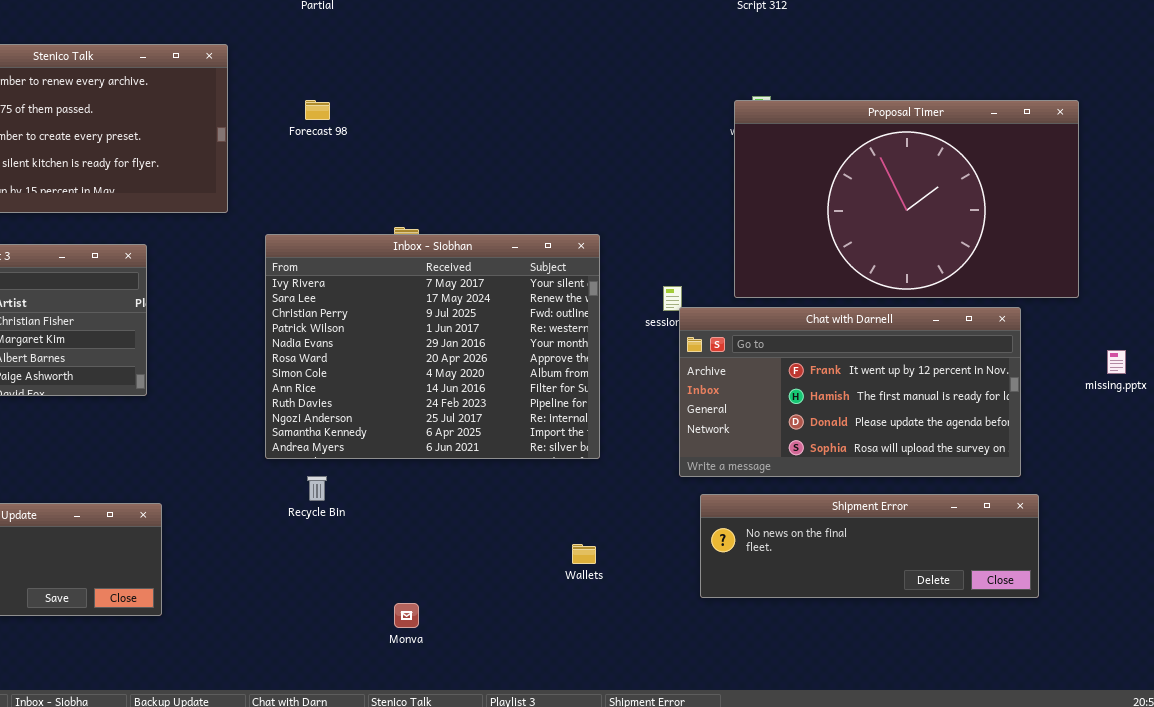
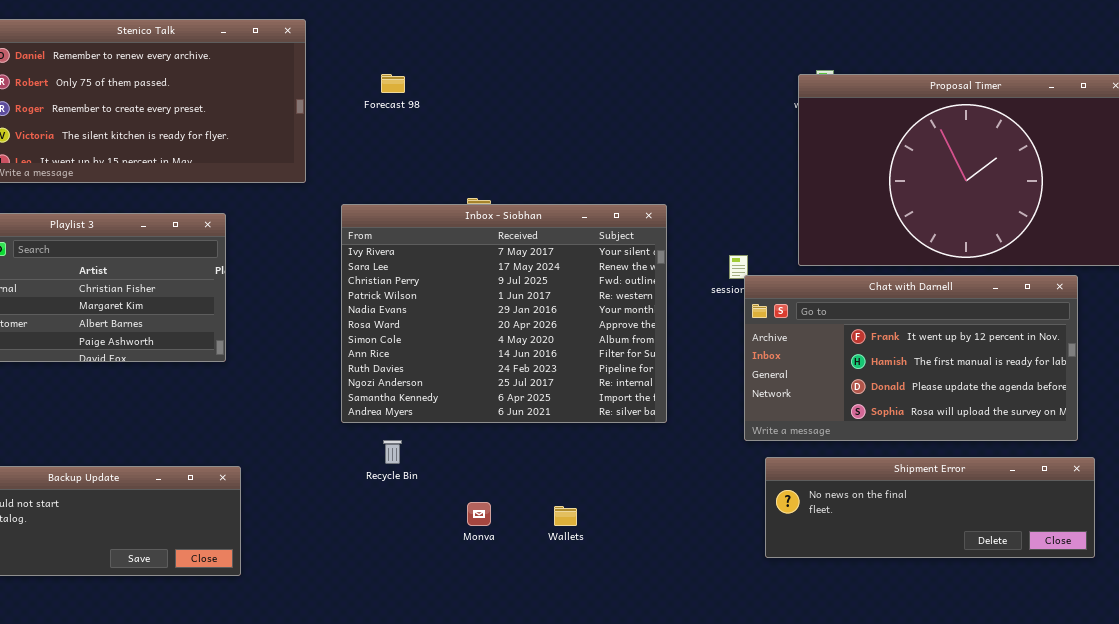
Wallets: [572,544,596,564] -> [554,506,577,526], moved
Monva: [394,603,419,628] -> [467,502,491,526], moved

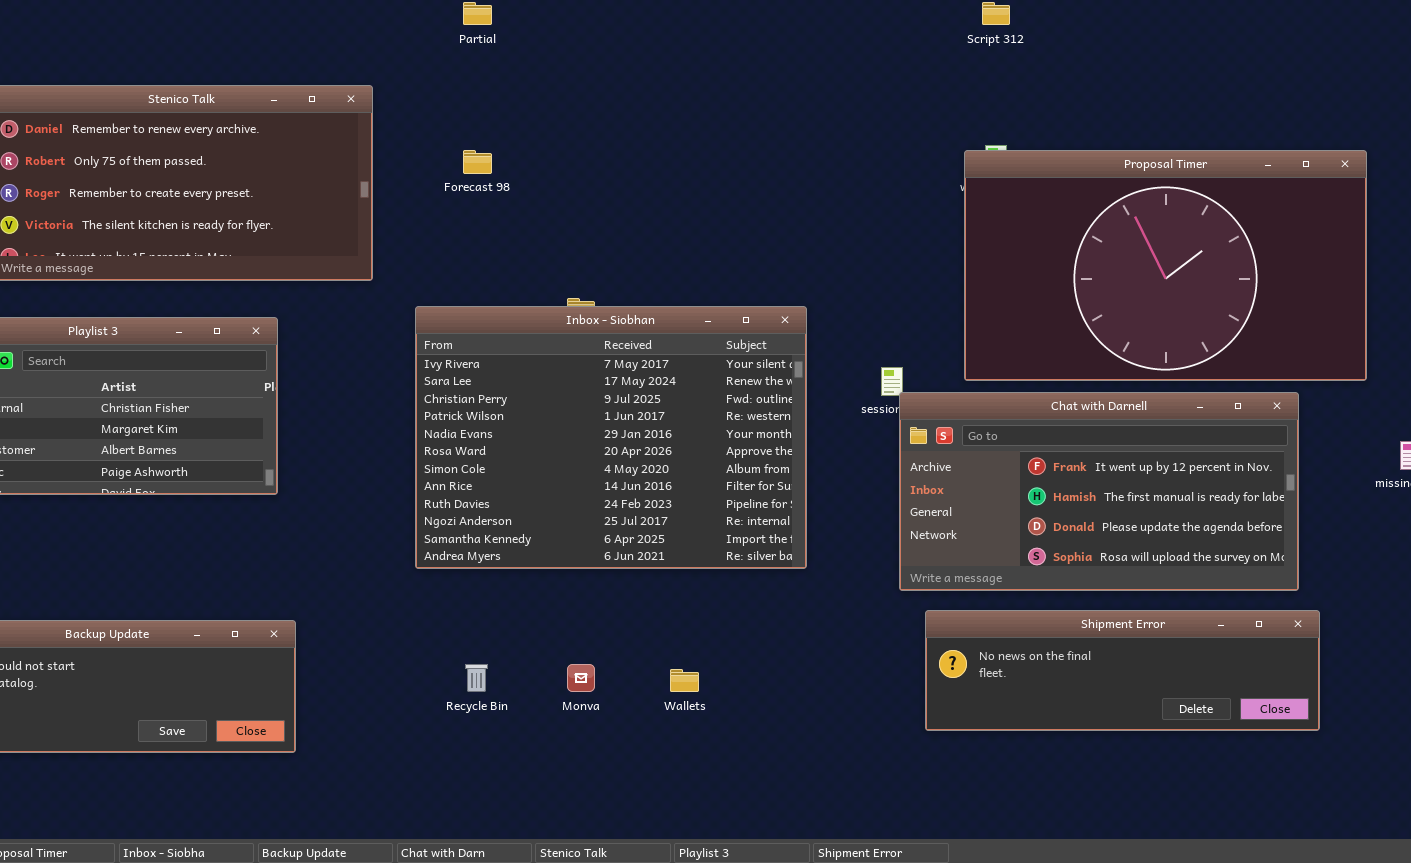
Recycle Bin: [383,440,402,464] -> [465,664,488,692], moved

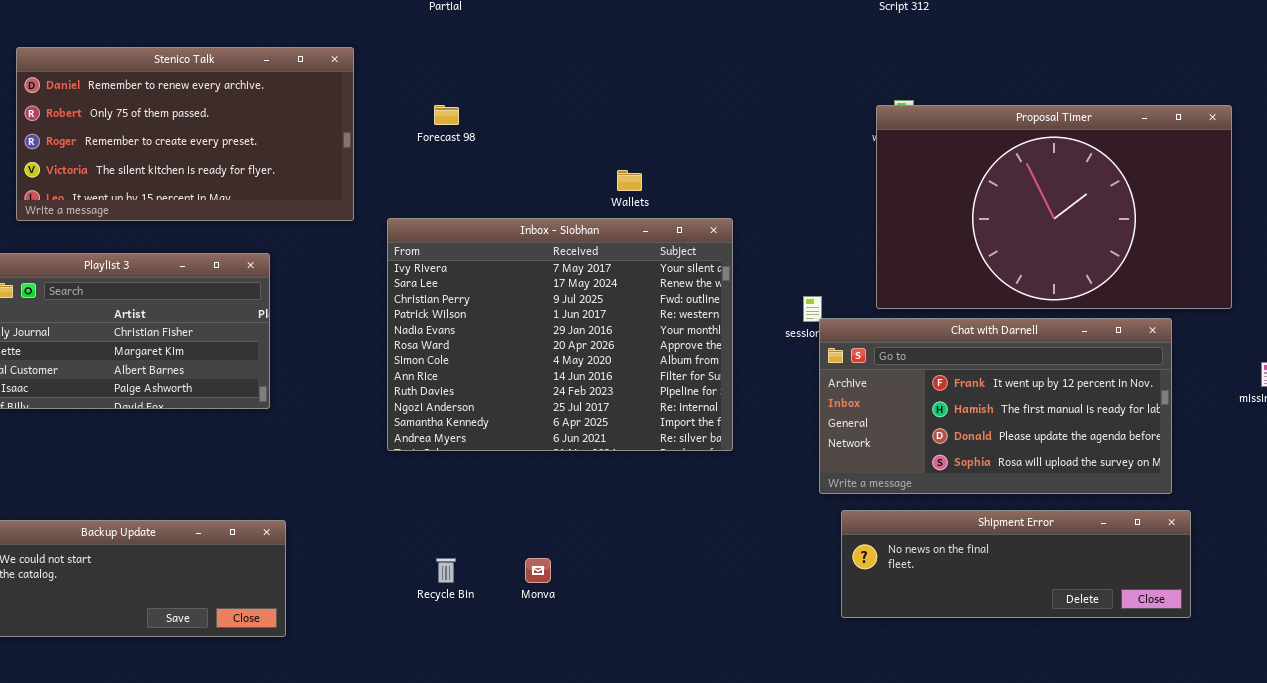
Inbox - Siobhan: [415,306,807,569] -> [387,218,733,451], moved
Wallets: [670,669,699,692] -> [617,170,642,191], moved

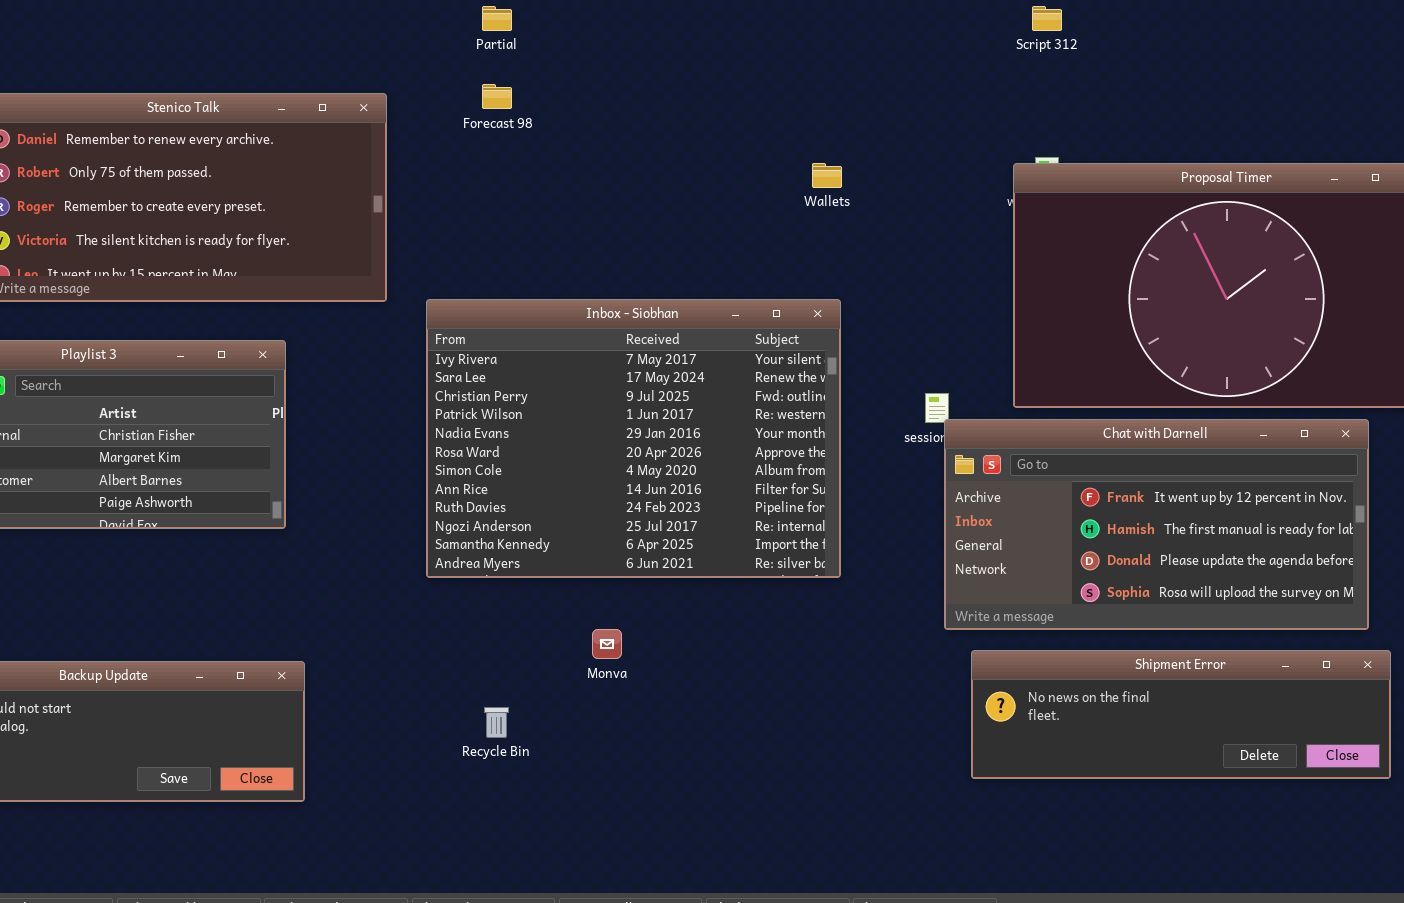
Forecast 98: [434,105,459,125] -> [482,84,512,109], moved
Wallets: [617,170,642,191] -> [812,163,842,188], moved
Monva: [525,558,551,583] -> [592,629,622,659], moved

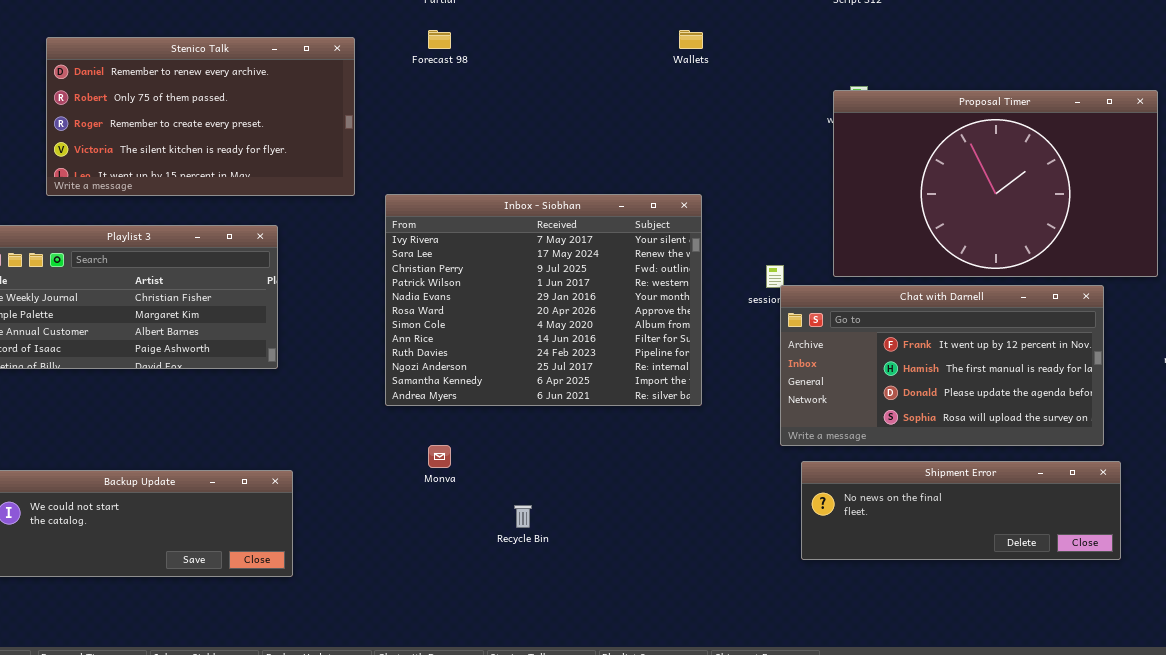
Wallets: [812,163,842,188] -> [679,30,703,49], moved
Monva: [592,629,622,659] -> [428,445,451,468], moved
Recycle Bin: [484,707,509,738] -> [514,505,532,528], moved

